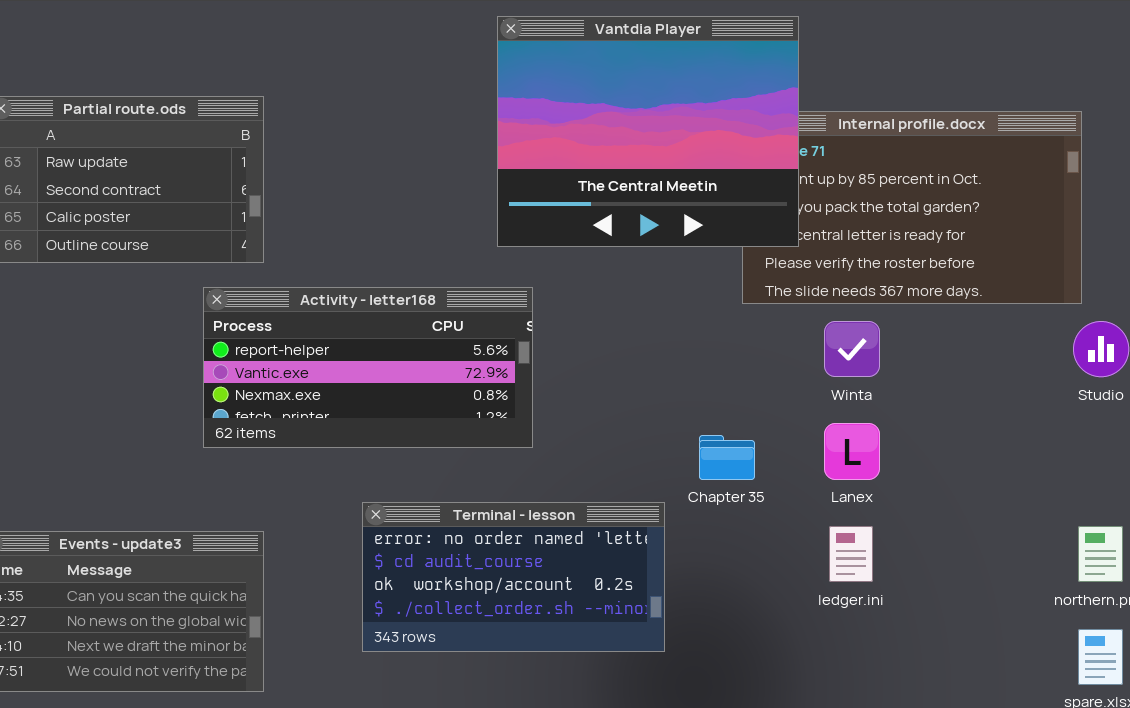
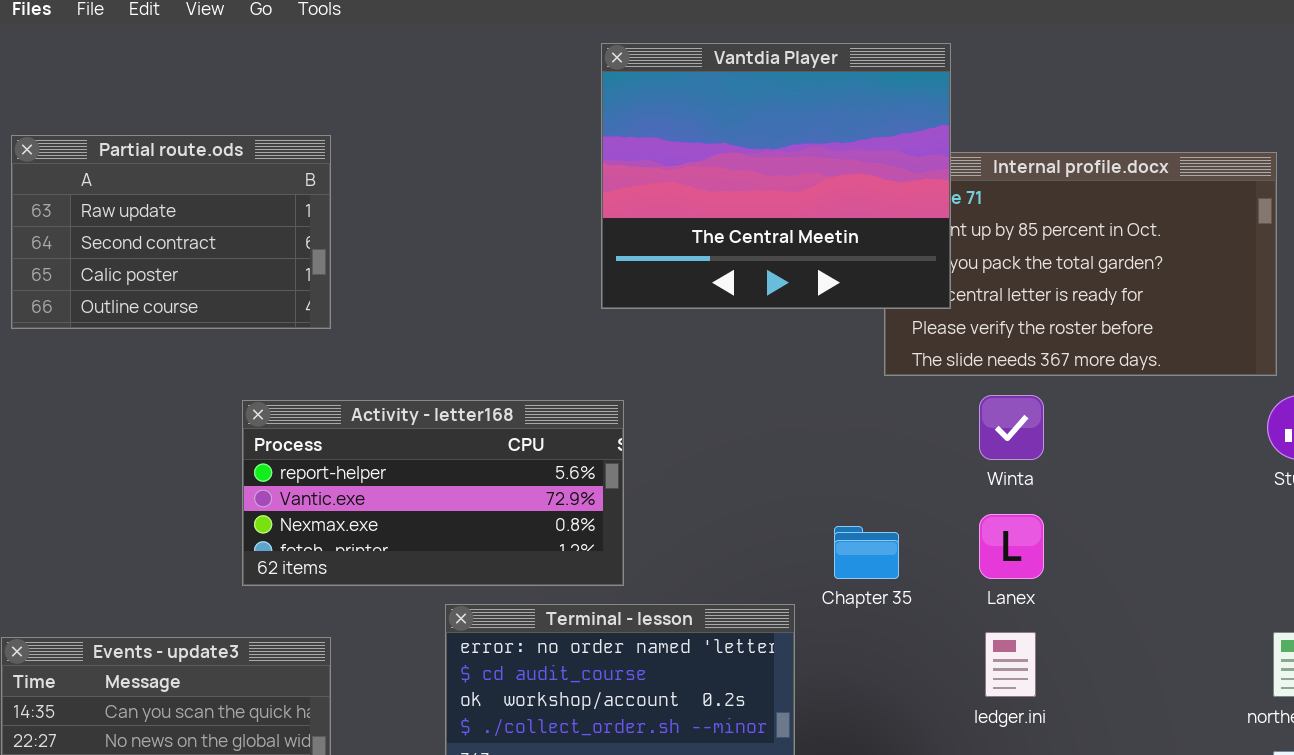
Activity - letter168: [203,287,533,448] -> [242,400,624,586], moved

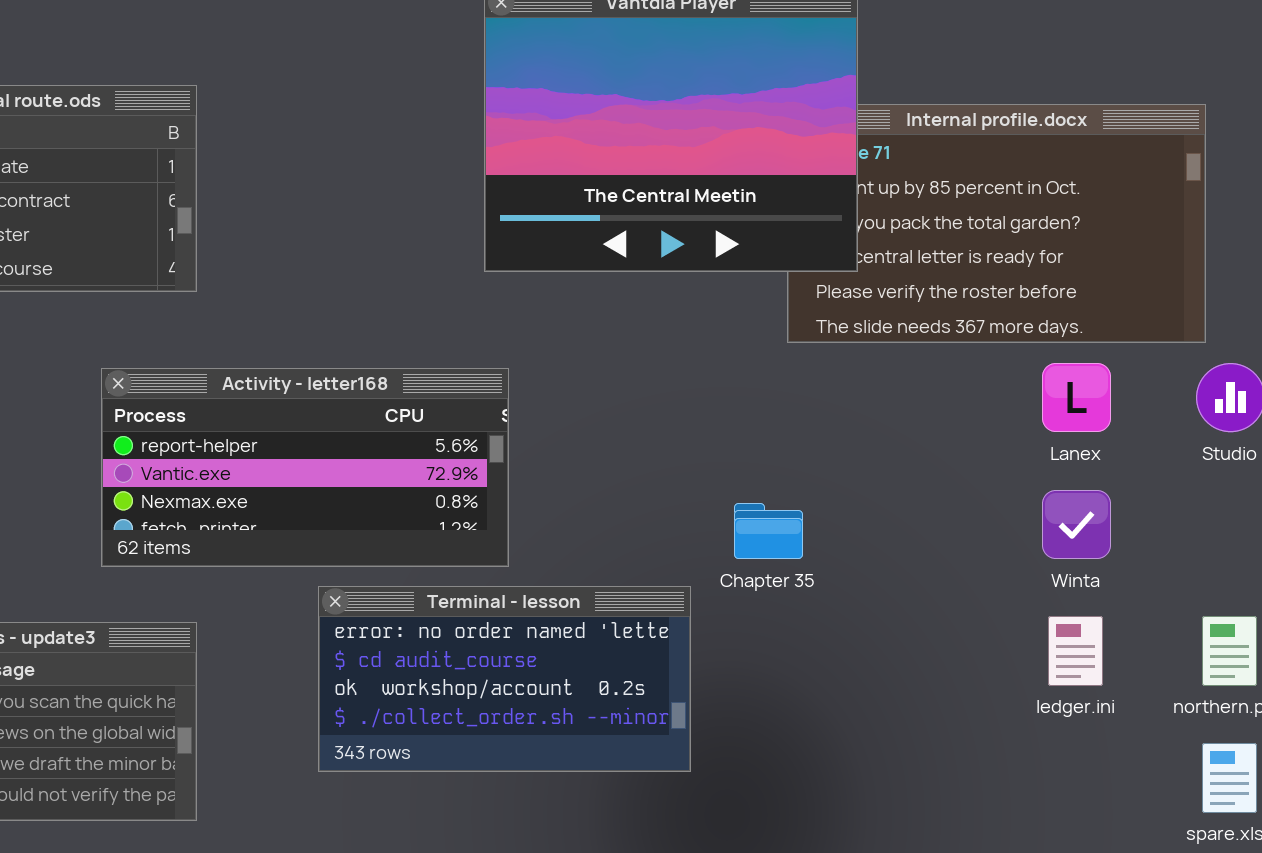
Winta: [979,395,1044,460] -> [1042,490,1111,559], moved
Lanex: [979,514,1044,579] -> [1042,363,1111,432], moved
ledger.ini: [985,632,1036,697] -> [1048,616,1103,686], moved

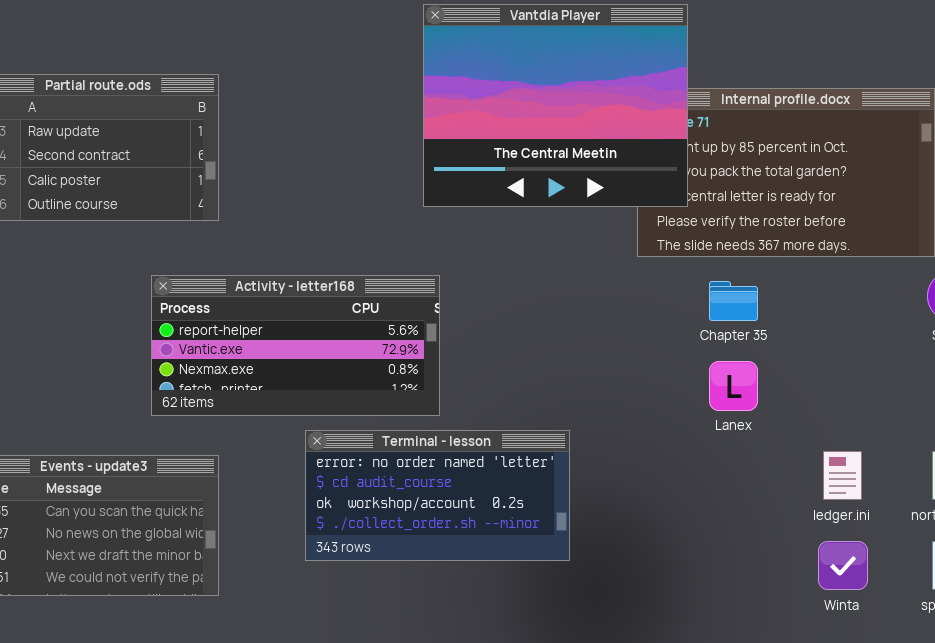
Lanex: [1042,363,1111,432] -> [709,361,758,411], moved
Winta: [1042,490,1111,559] -> [818,541,868,590], moved
Chapter 35: [734,503,803,559] -> [709,281,758,321], moved

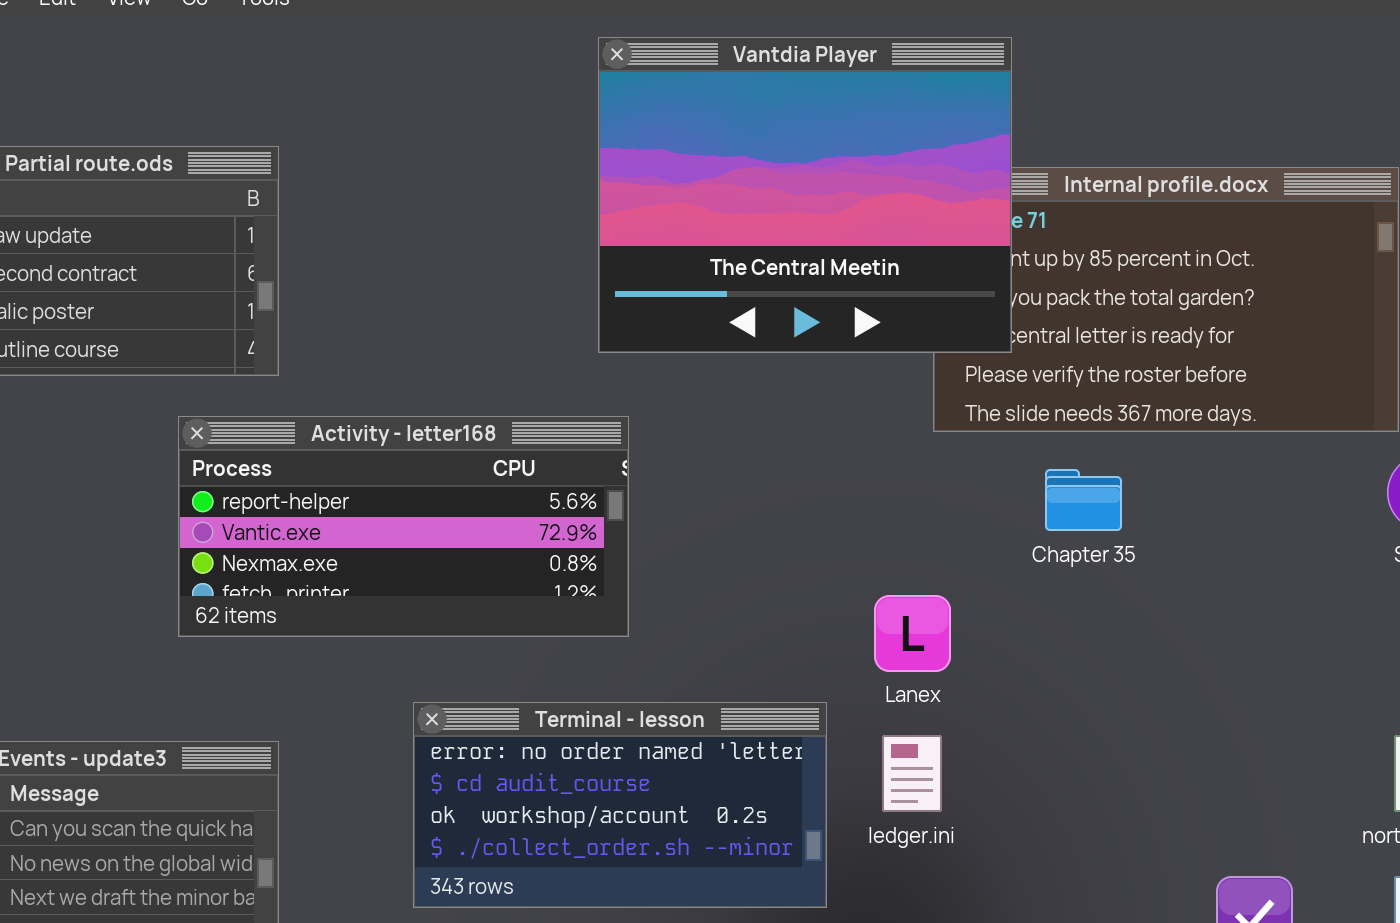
Activity - letter168: [151,275,440,416] -> [178,416,629,637], moved
Lanex: [709,361,758,411] -> [874,595,951,672], moved
ledger.ini: [823,451,862,500] -> [882,735,942,812], moved

